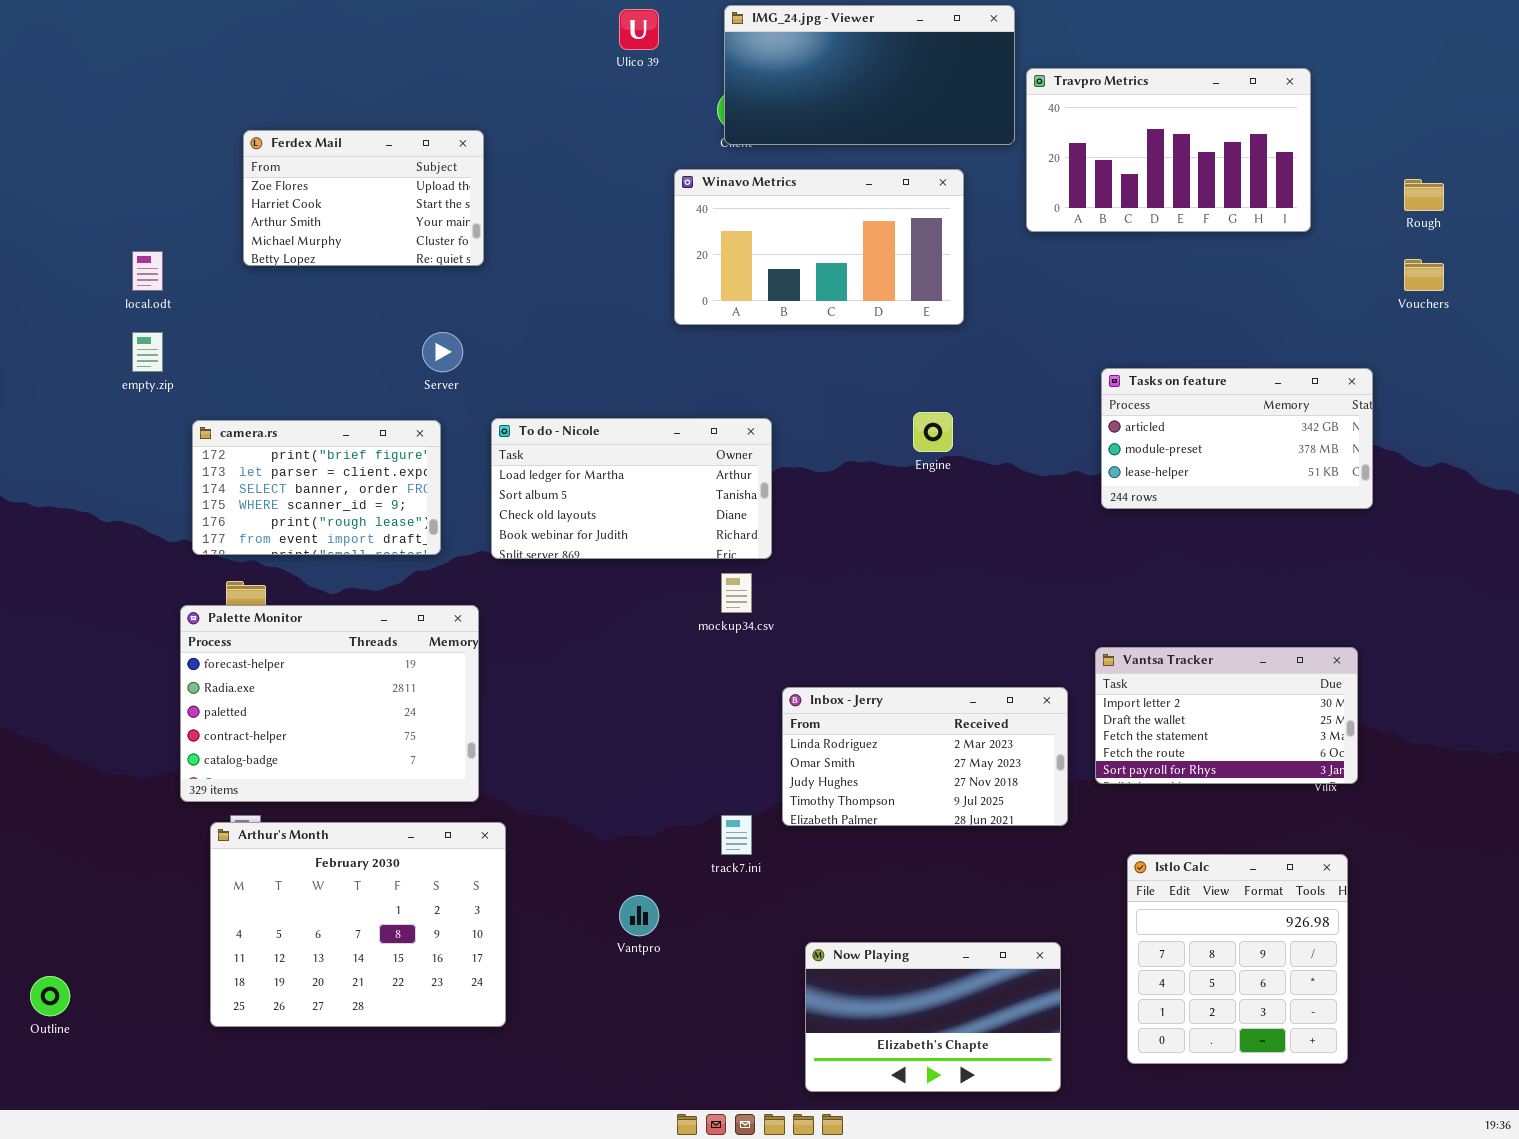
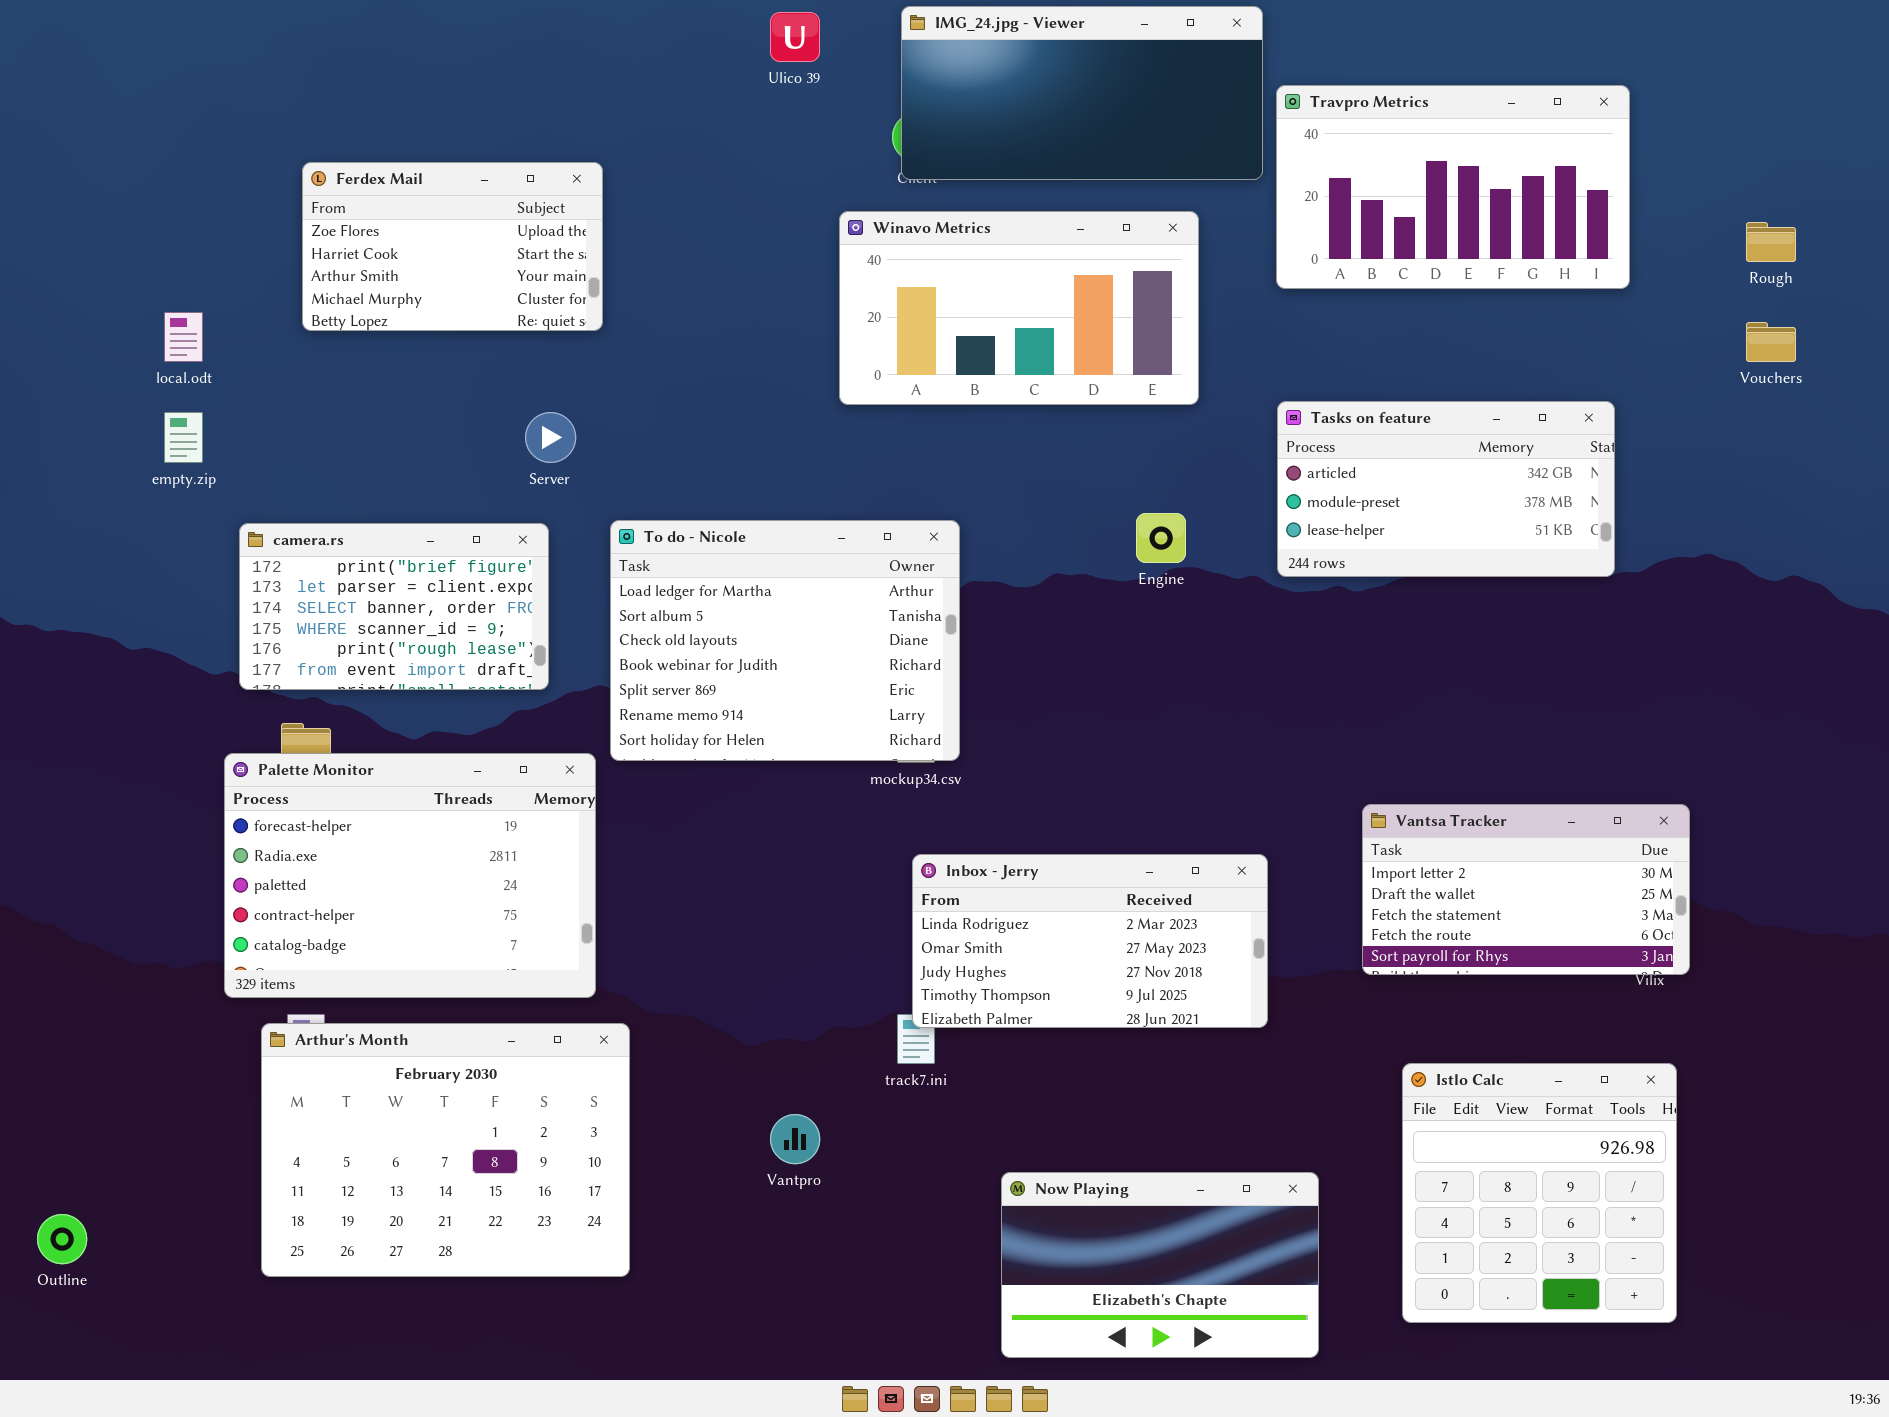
Tasks on feature: [1101,368,1373,509] -> [1277,401,1615,577], moved
To do - Nicole: [491,418,772,559] -> [610,520,960,761], resized
Inbox - Jerry: [782,687,1068,826] -> [912,854,1268,1028], moved

